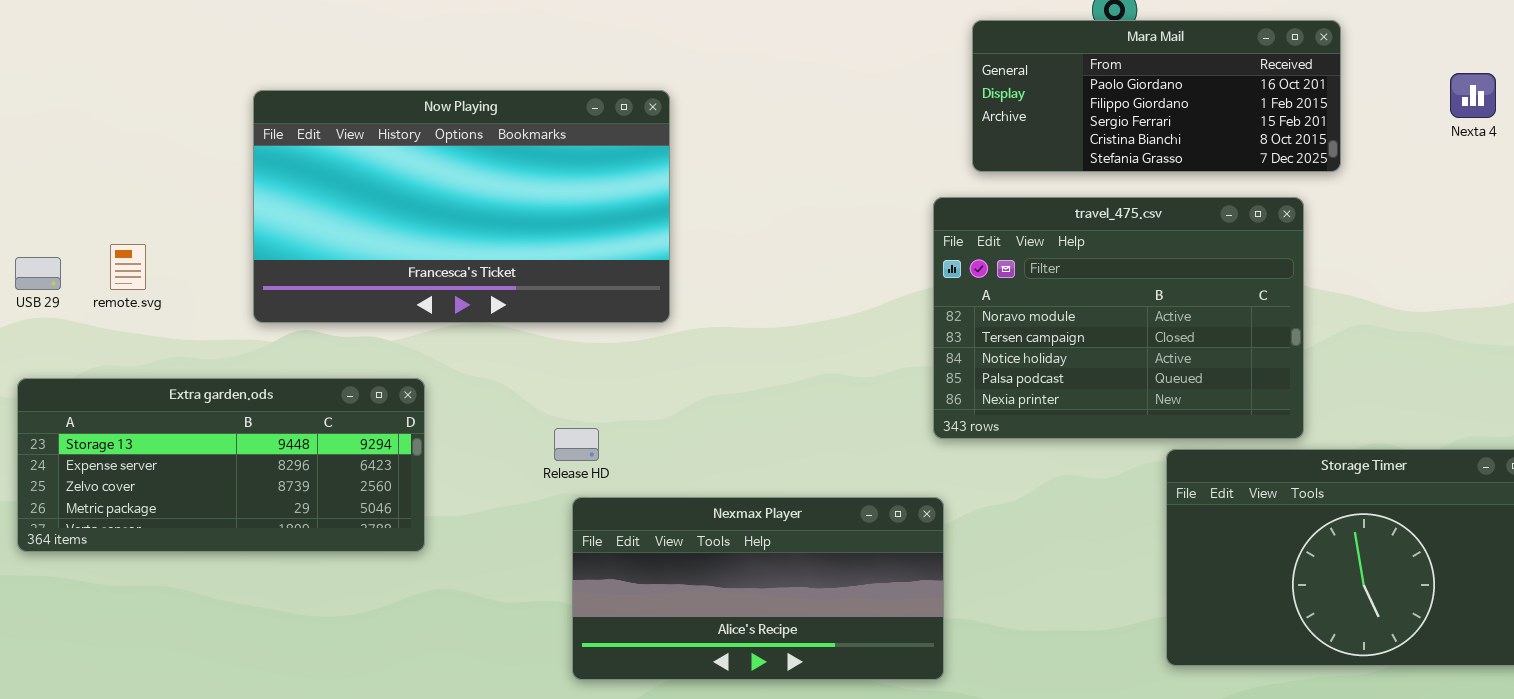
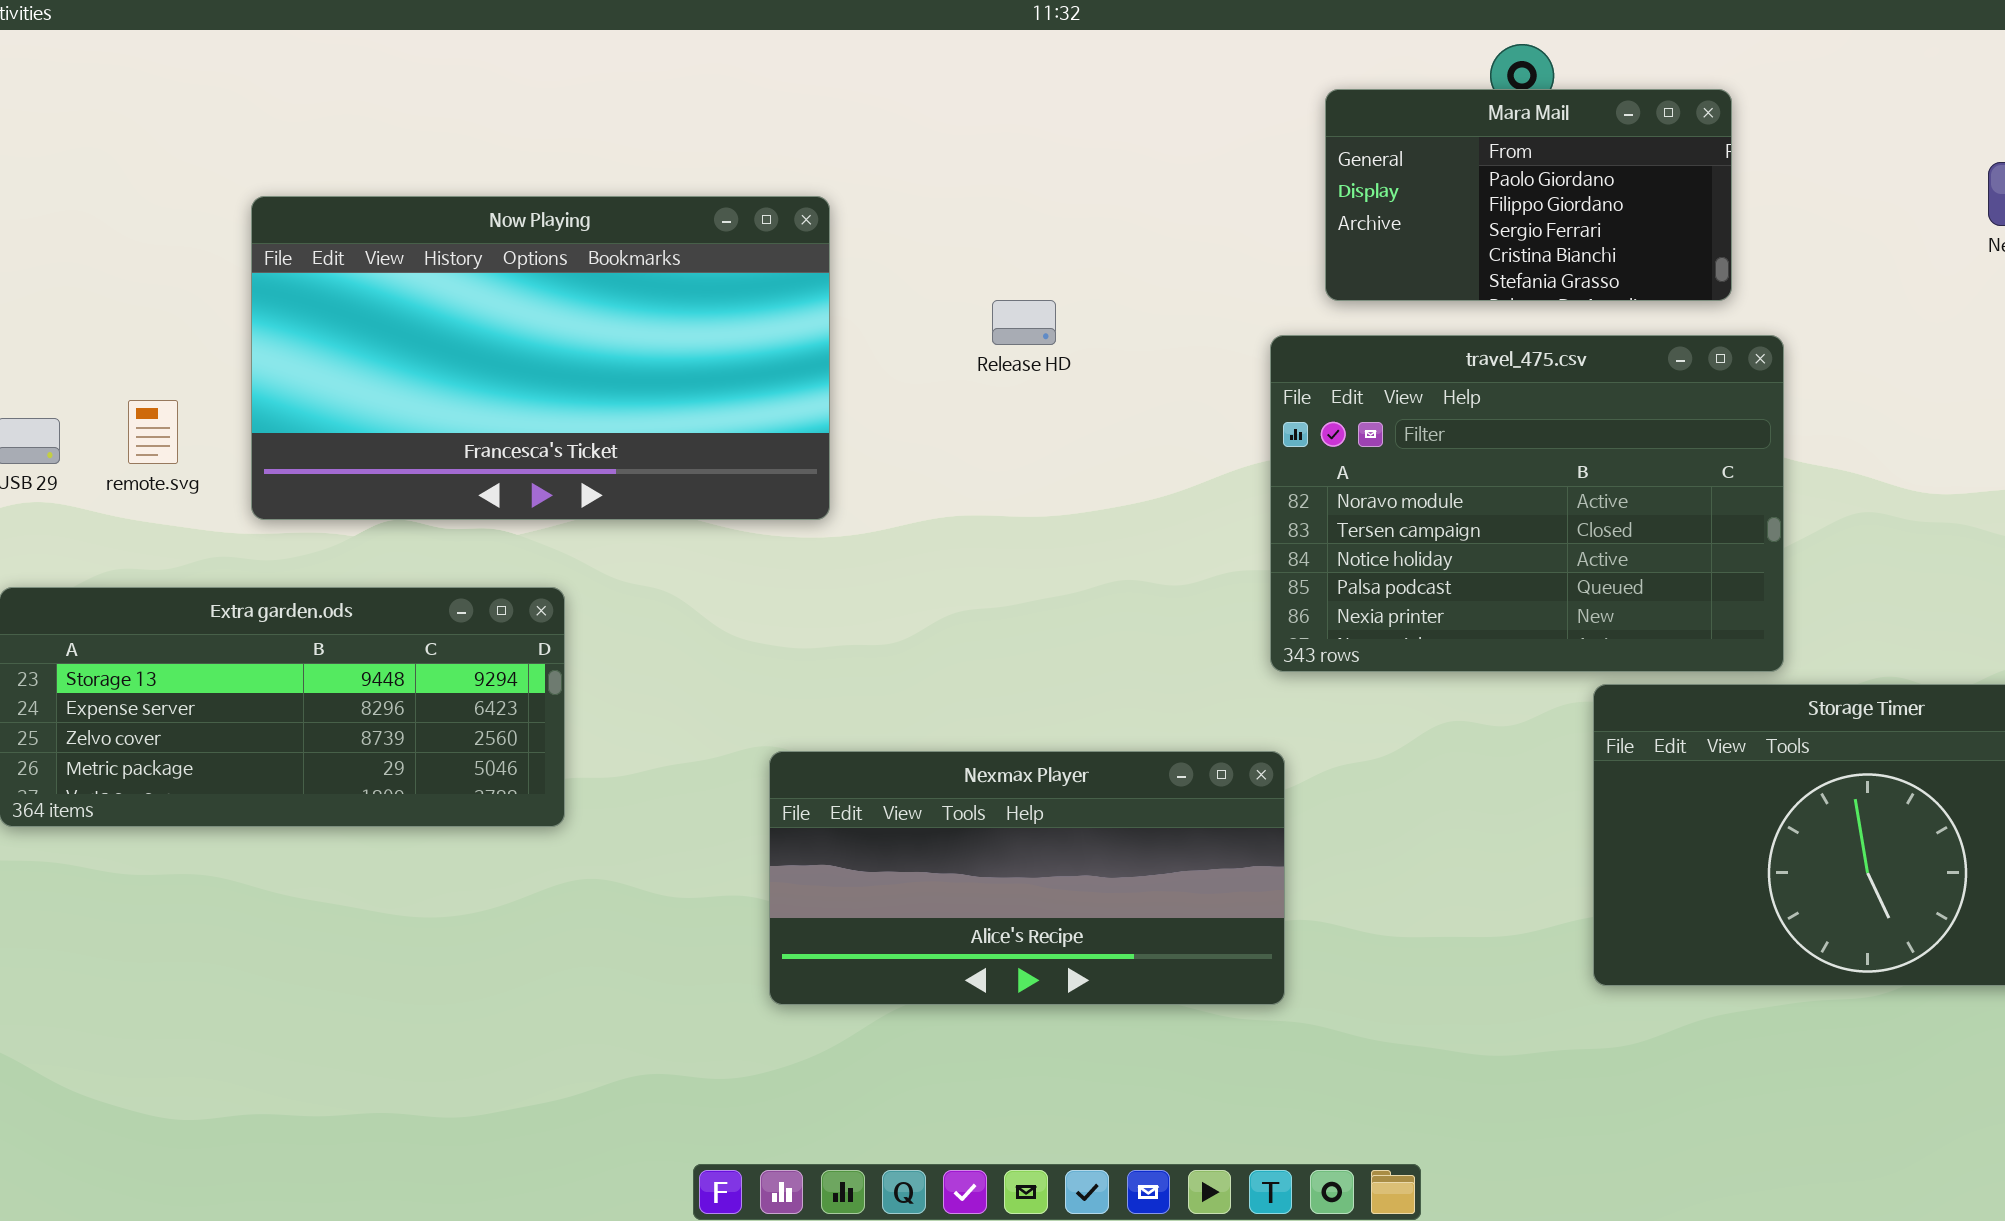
Mara Mail: [972,20,1341,172] -> [1325,89,1732,301], resized
Now Playing: [253,90,670,323] -> [251,196,830,520], moved
Release HD: [554,428,599,461] -> [992,300,1056,345], moved

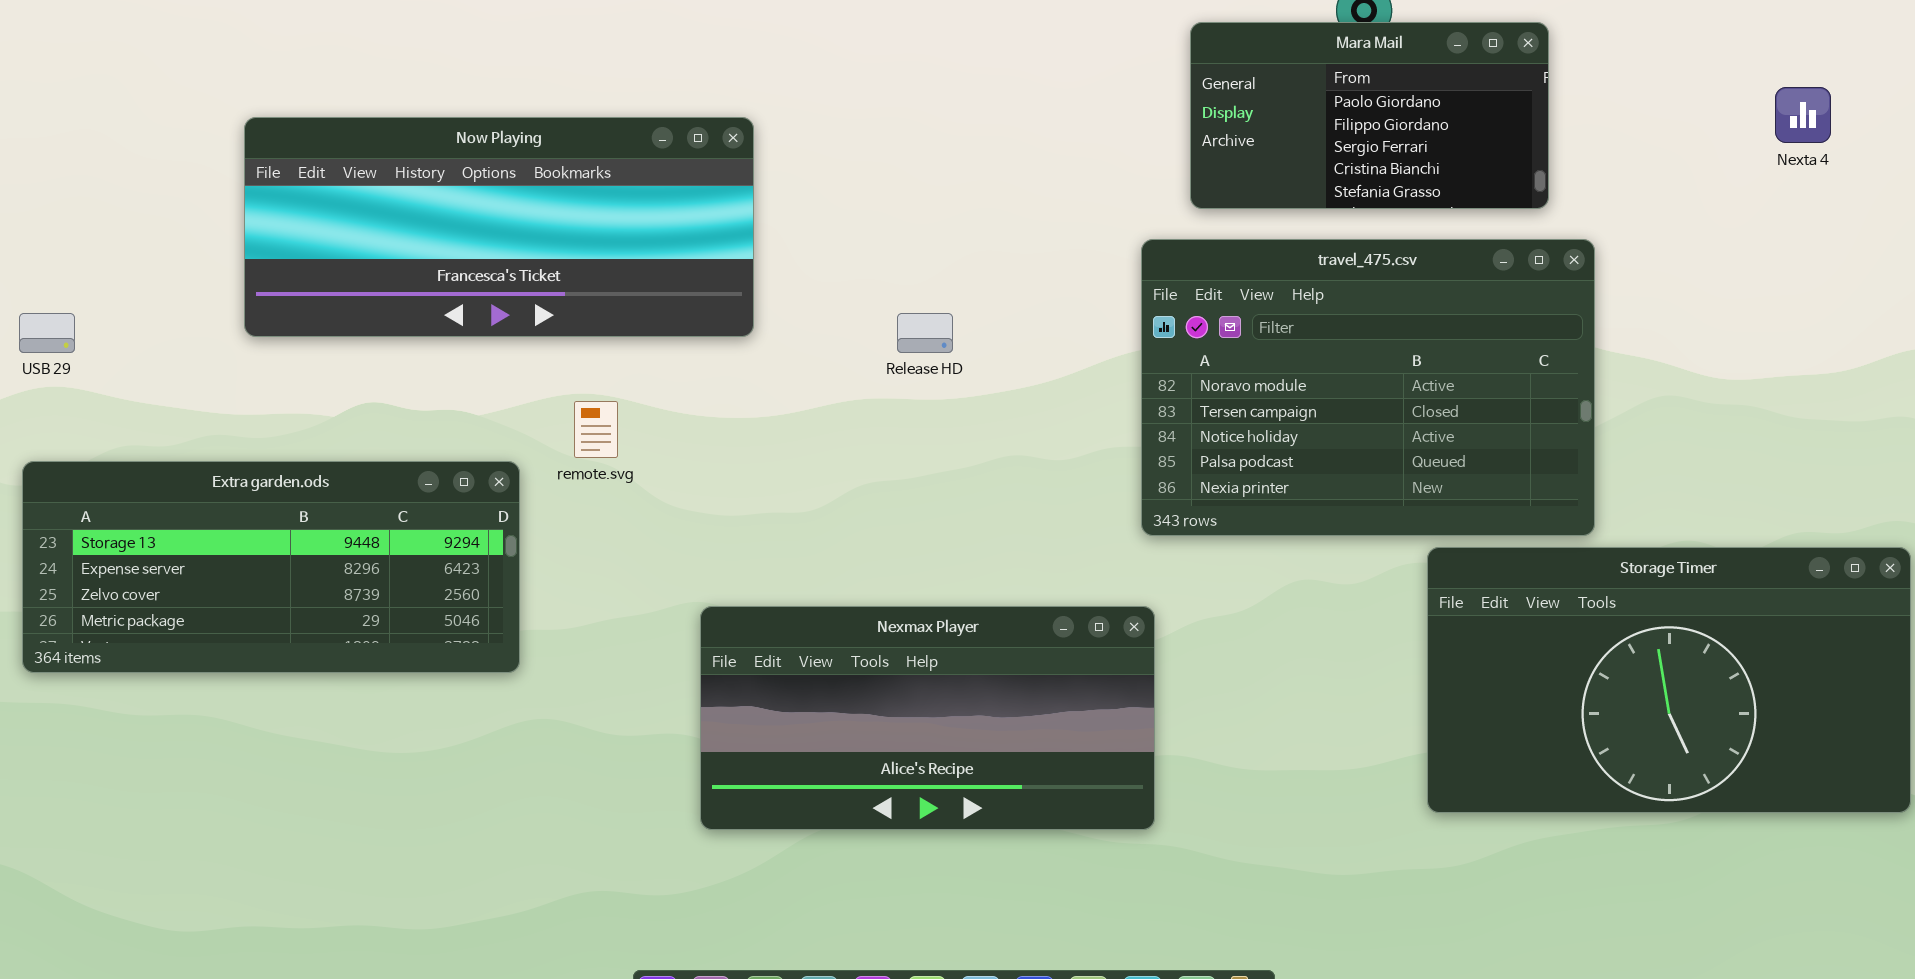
Now Playing: [251,196,830,520] -> [244,117,754,337], resized
Release HD: [992,300,1056,345] -> [897,313,953,353], moved
remote.svg: [128,400,178,464] -> [574,401,618,458], moved

